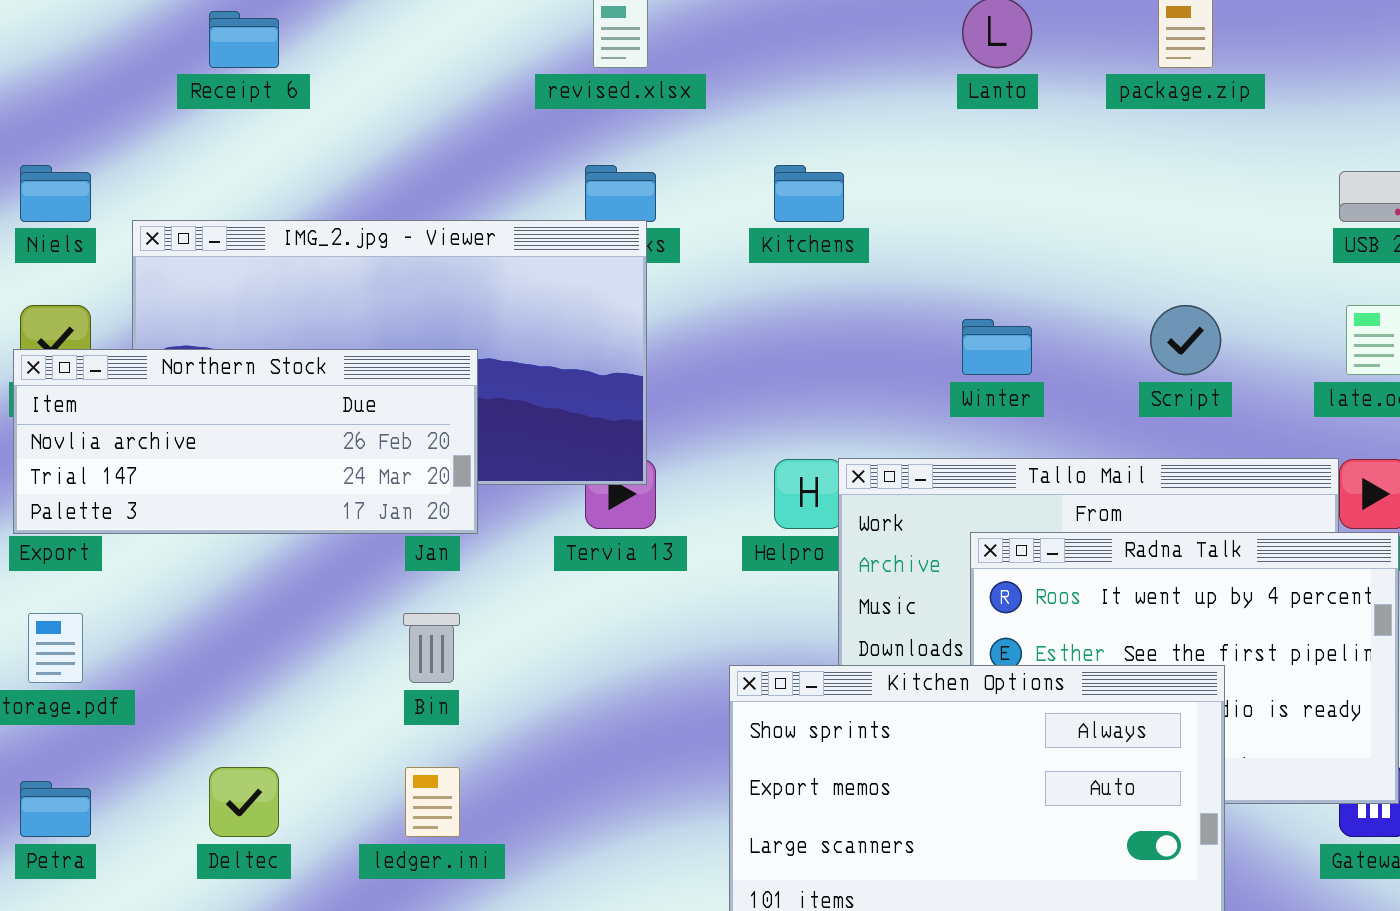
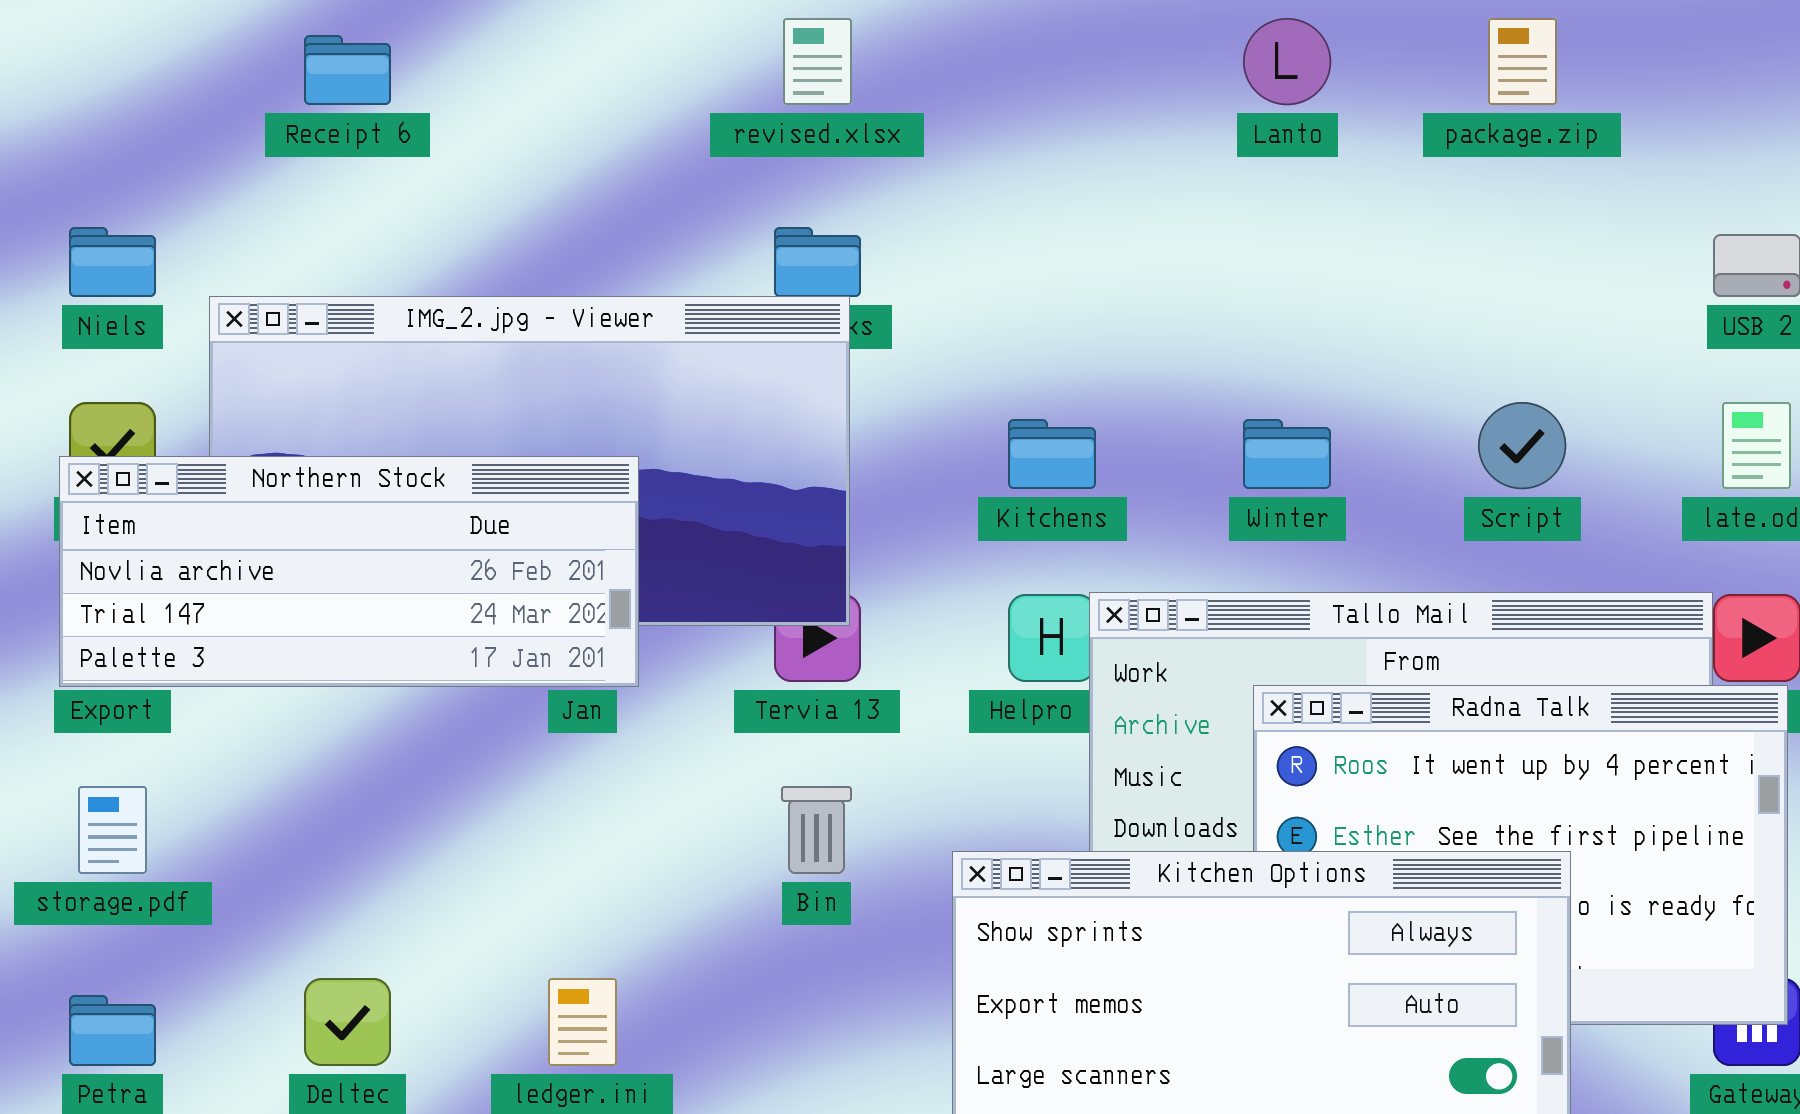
Kitchens: [774,165,844,222] -> [1008,419,1096,489], moved
Bin: [403,613,460,683] -> [781,786,852,874], moved

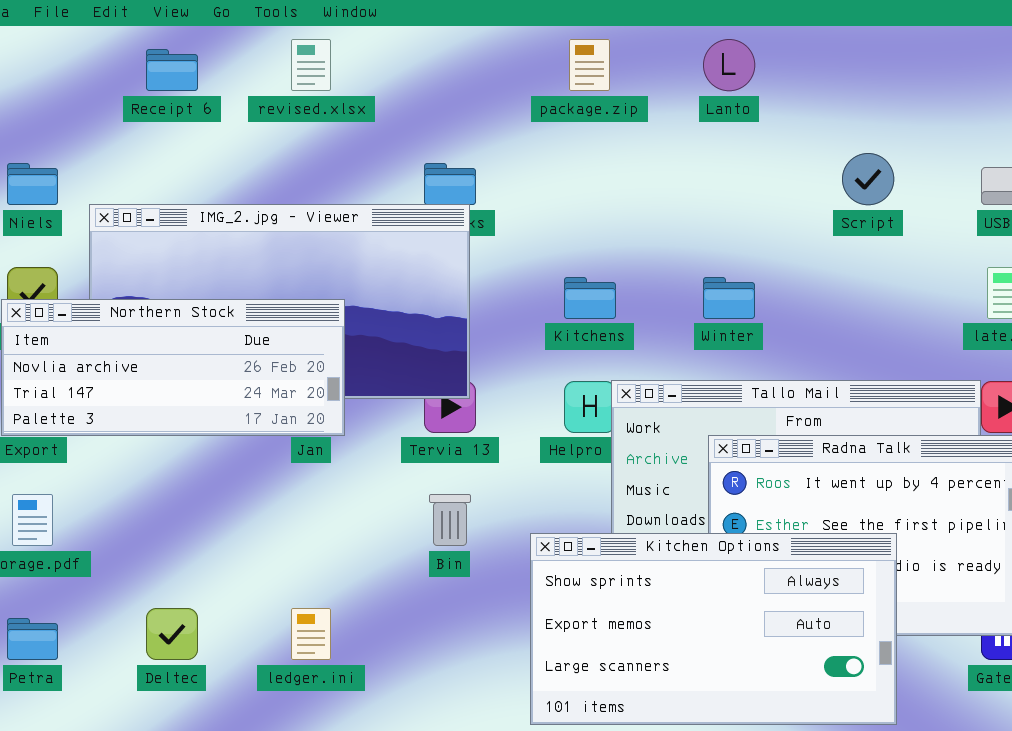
revised.xlsx: [783,18,852,105] -> [291,39,331,91], moved
package.zip: [1488,18,1557,105] -> [569,39,610,91], moved
Script: [1478,402,1566,489] -> [842,153,894,205], moved

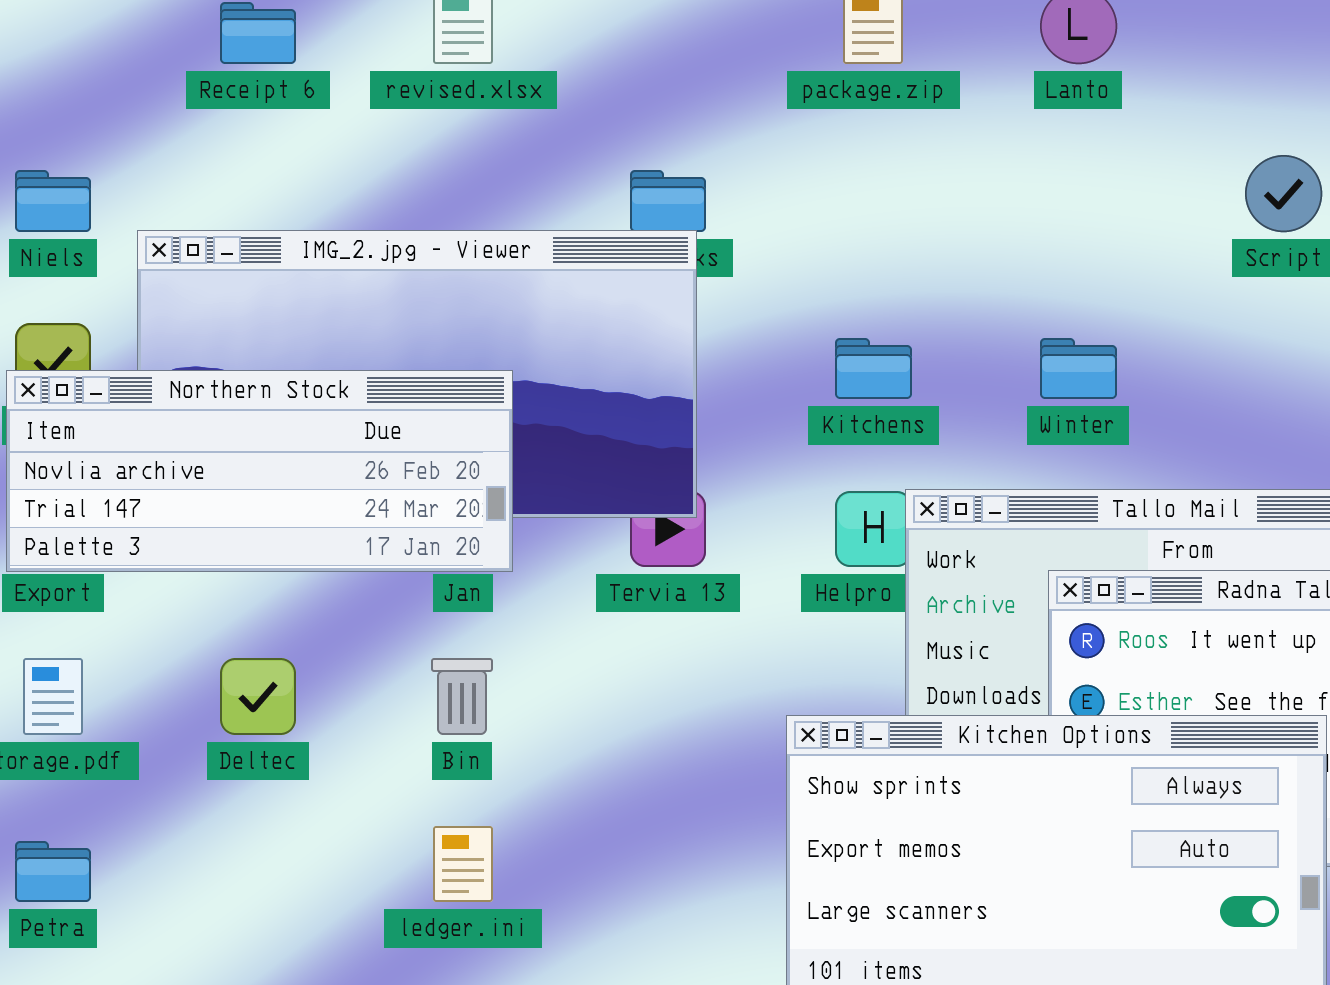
Bin: [429,494,471,546] -> [431,658,493,735], moved
Deltec: [146,608,198,660] -> [220,658,296,735], moved

